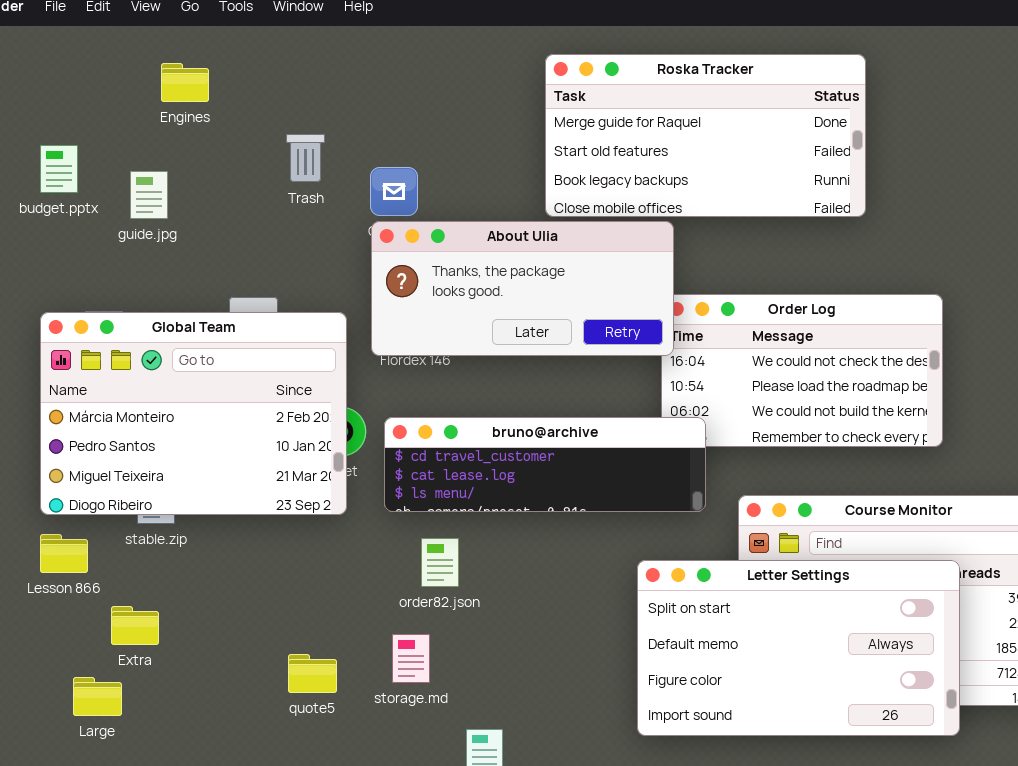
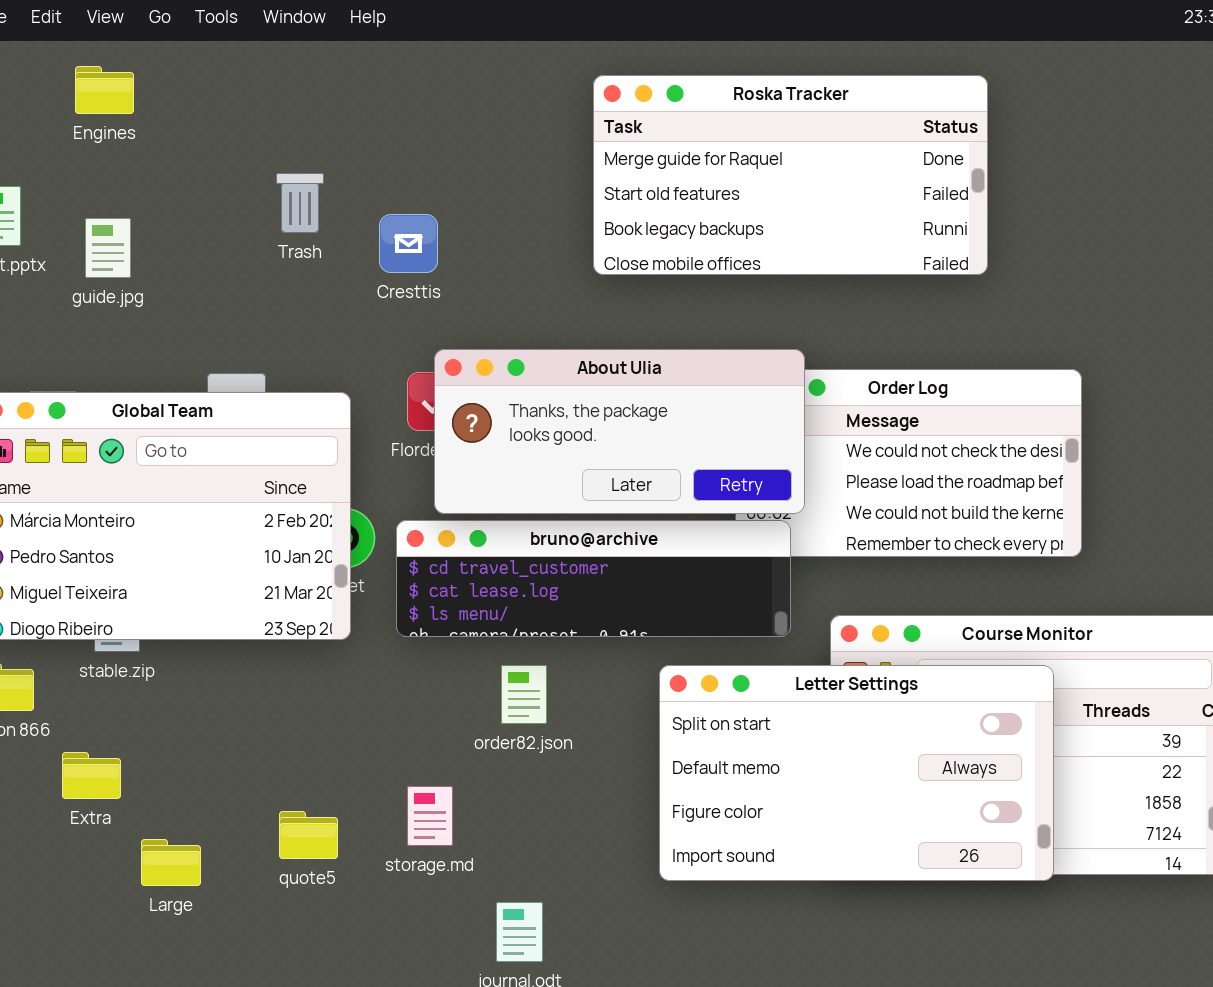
Engines: [161,63,209,102] -> [75,66,134,114], moved
About Ulia: [371,221,674,356] -> [434,349,805,514], moved
order82.json: [421,538,459,587] -> [501,665,547,724], moved
Letter Settings: [637,560,960,736] -> [659,665,1054,881], moved
Large: [73,677,122,716] -> [141,839,201,886], moved

